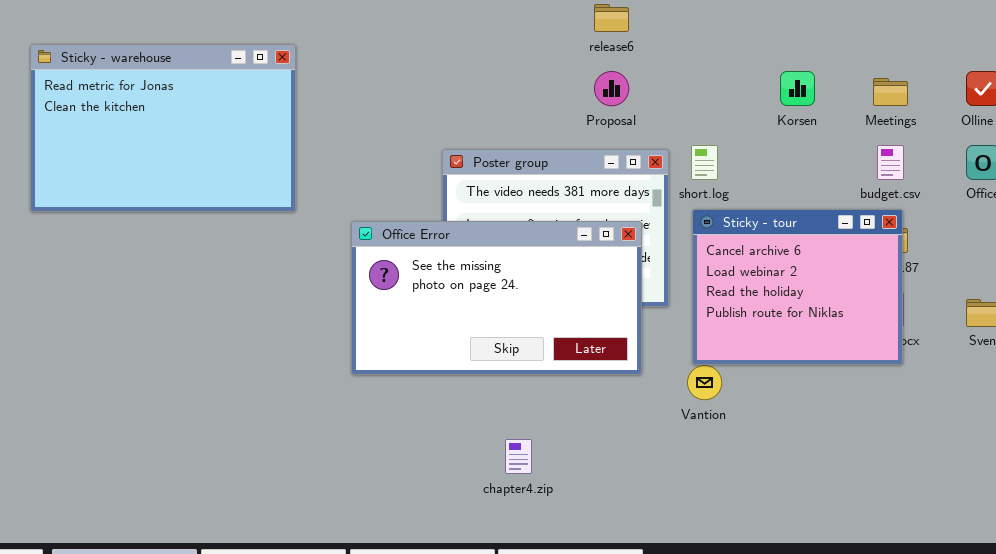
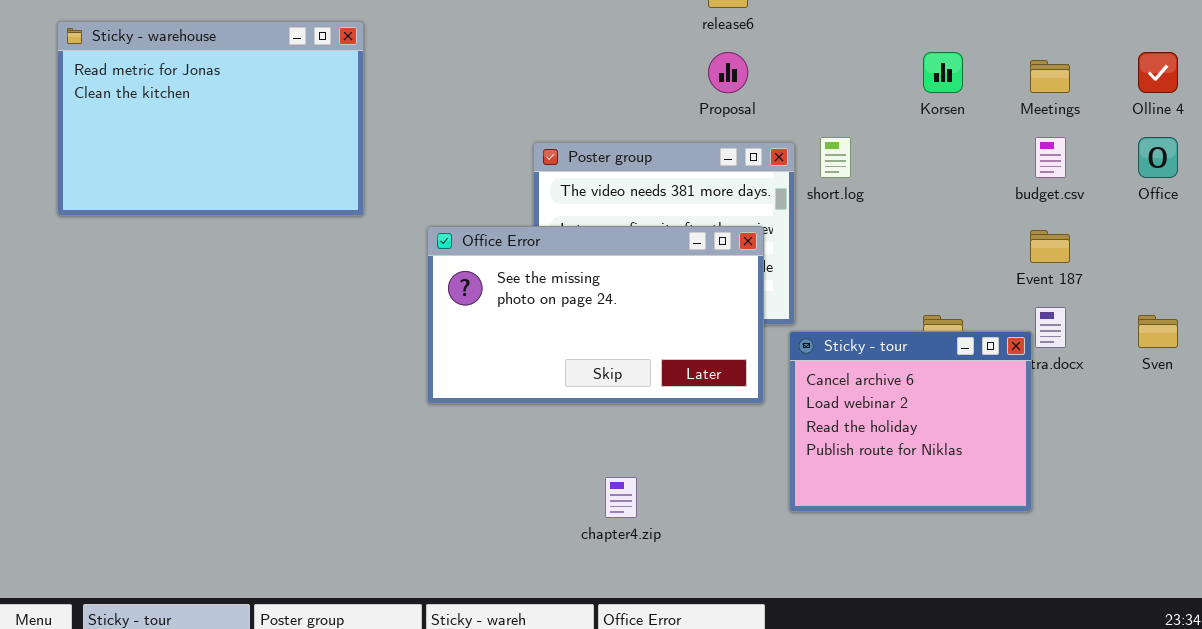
Sticky - tour: [692,209,903,365] -> [789,331,1032,512], moved

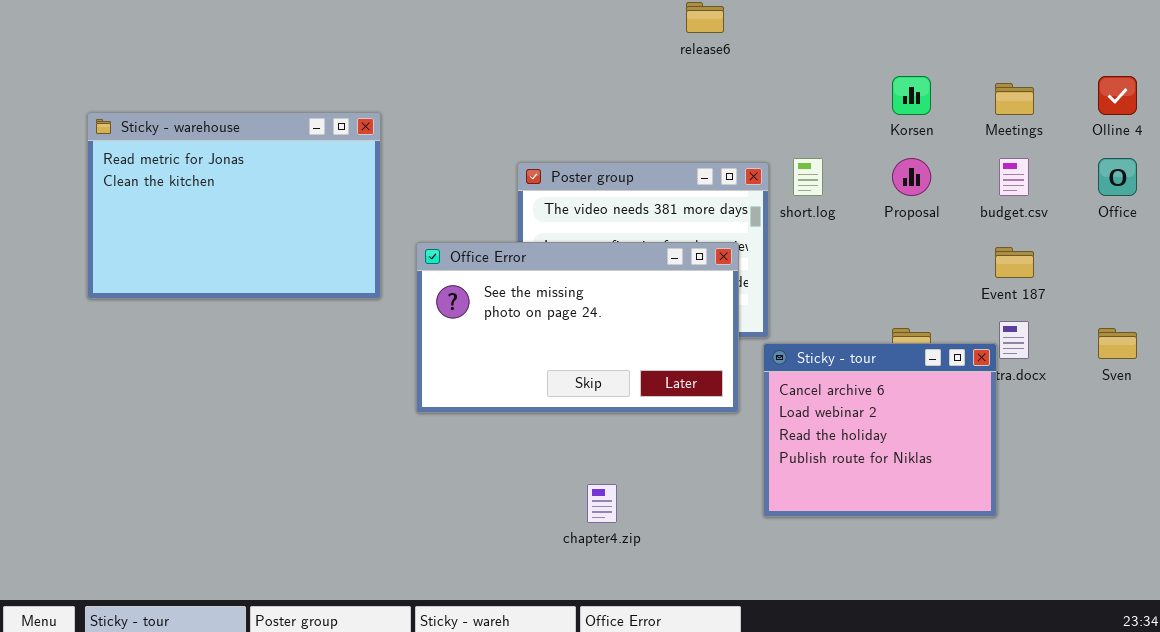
Sticky - warehouse: [57,21,364,216] -> [87,112,381,299], moved
Proposal: [708,52,748,93] -> [892,158,931,196], moved

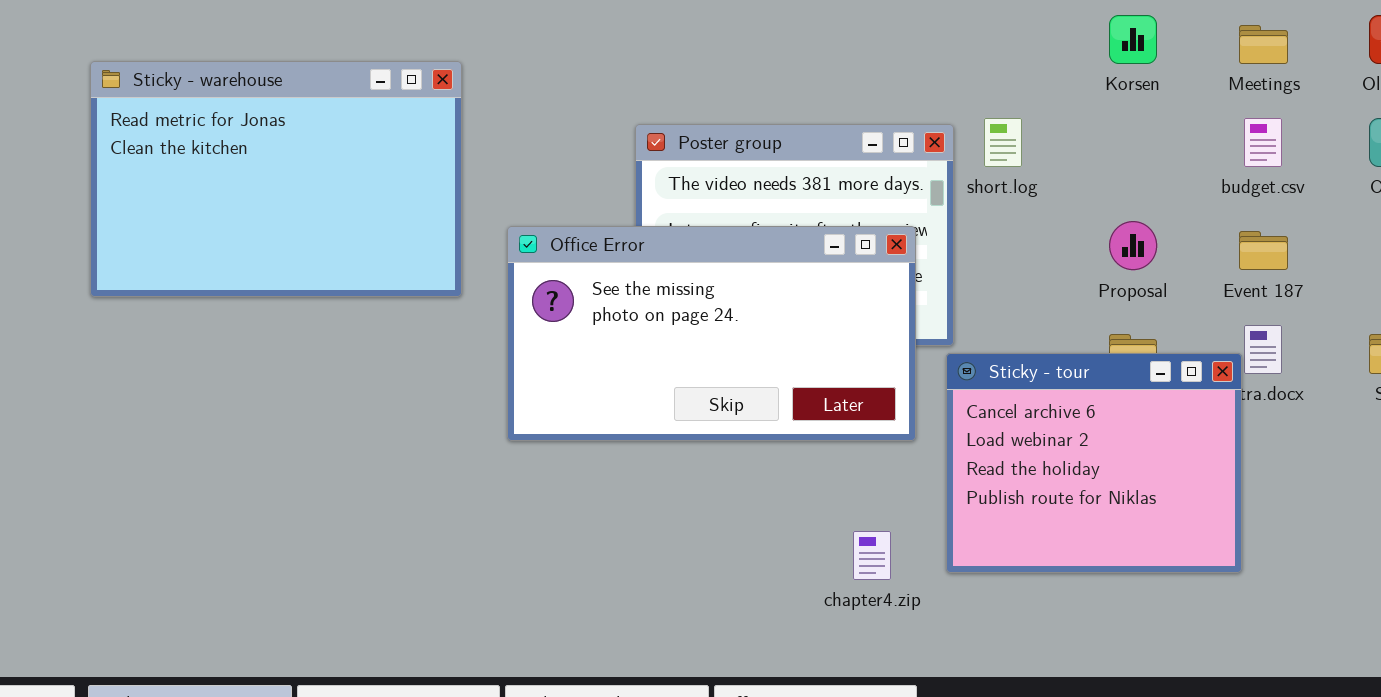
Proposal: [892,158,931,196] -> [1109,221,1157,270], moved
chapter4.zip: [587,484,617,523] -> [853,531,891,580], moved

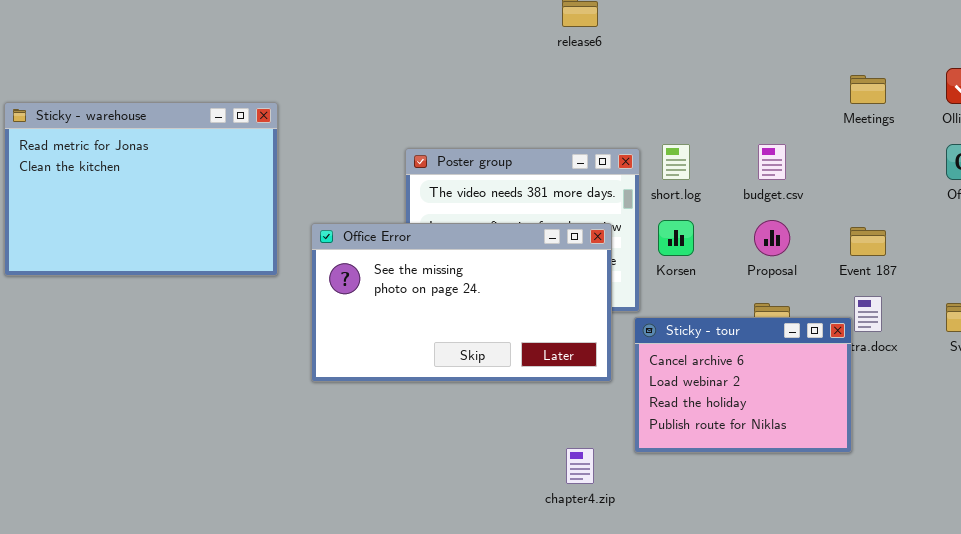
Korsen: [1109,15,1157,64] -> [658,220,694,256], moved
budget.csv: [1244,118,1282,167] -> [758,144,786,180], moved
Sticky - tour: [946,353,1242,573] -> [634,317,852,453], resized

